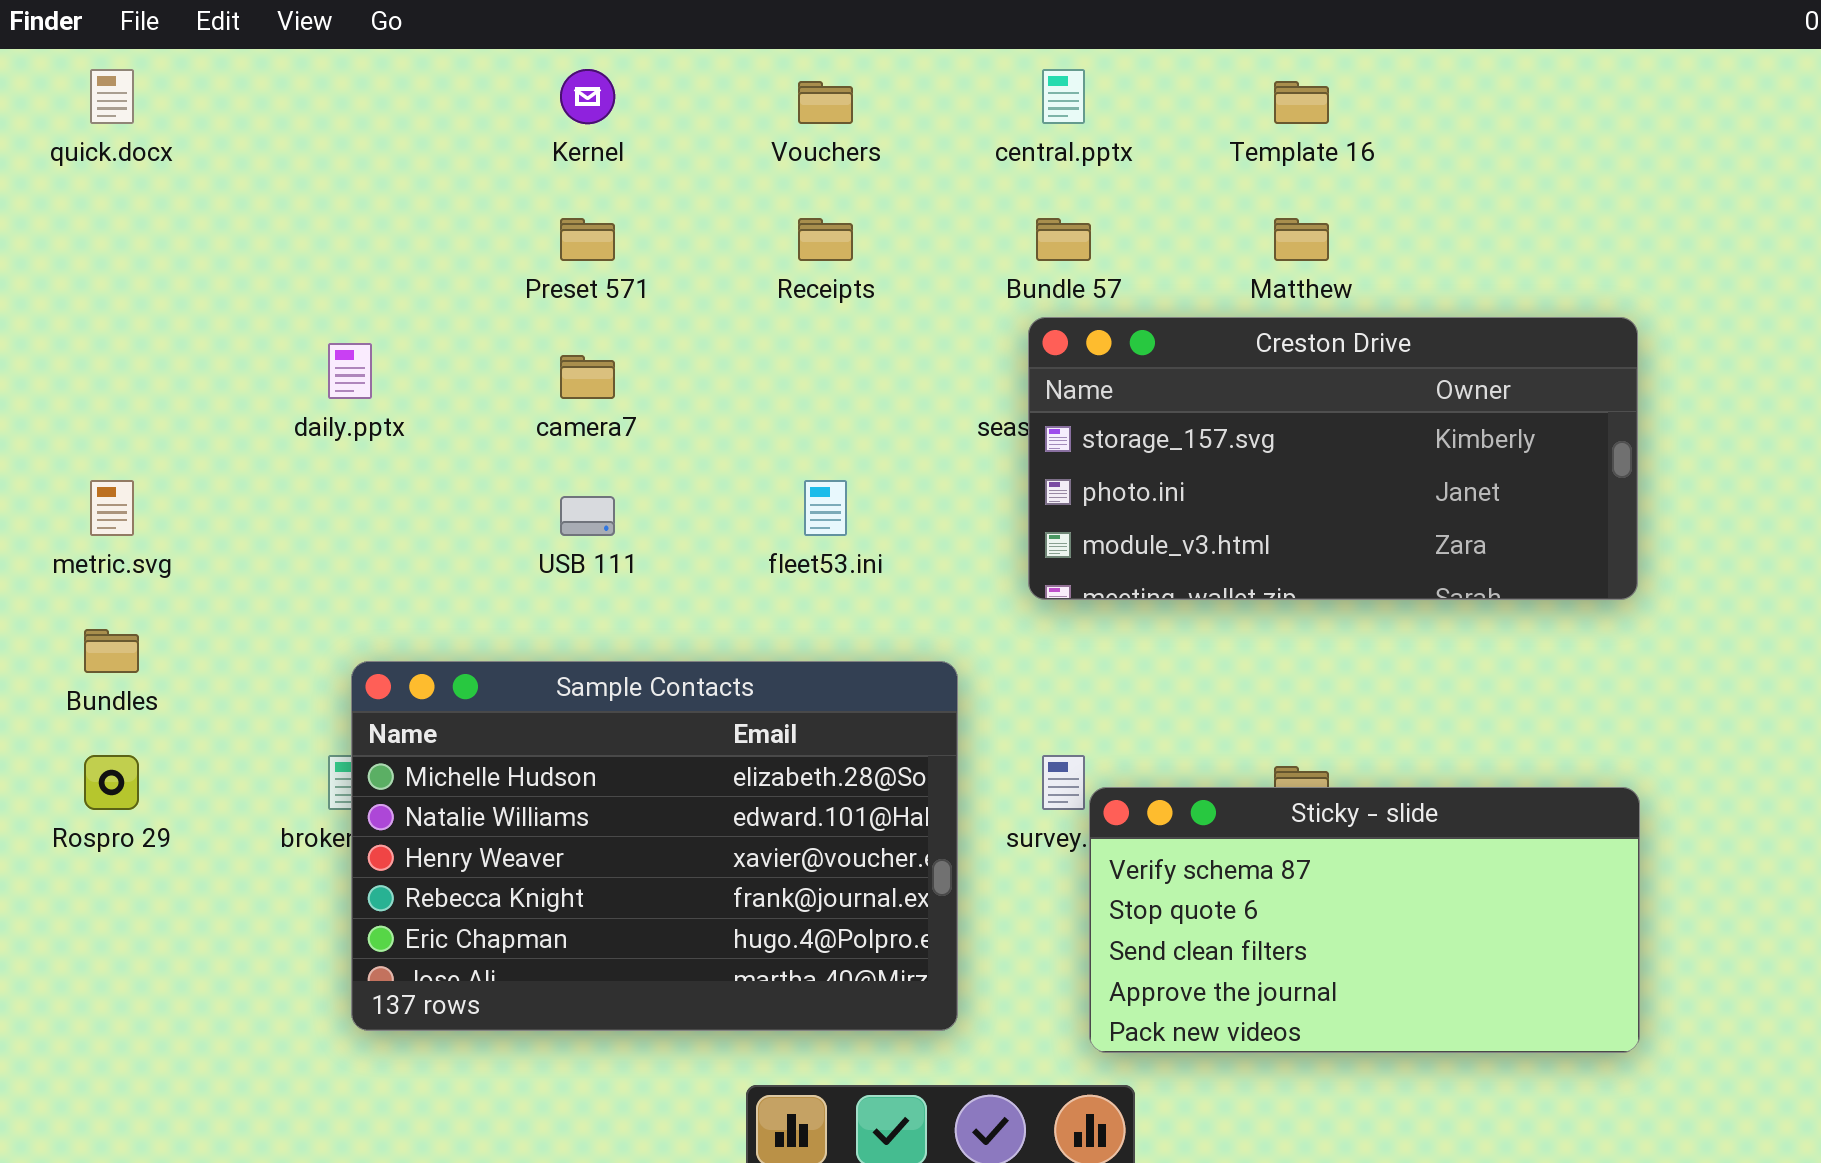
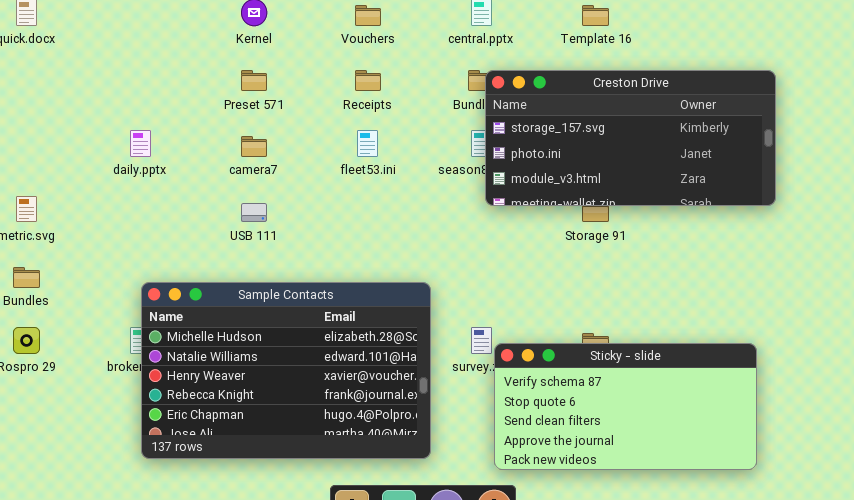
Creston Drive: [1028,317,1638,600] -> [485,70,776,206], moved
fleet53.ini: [804,480,847,536] -> [357,130,378,157], moved

